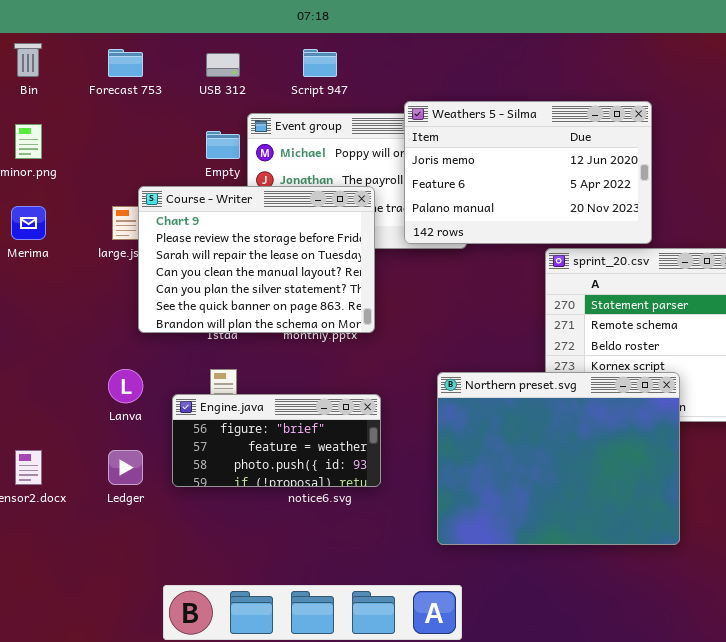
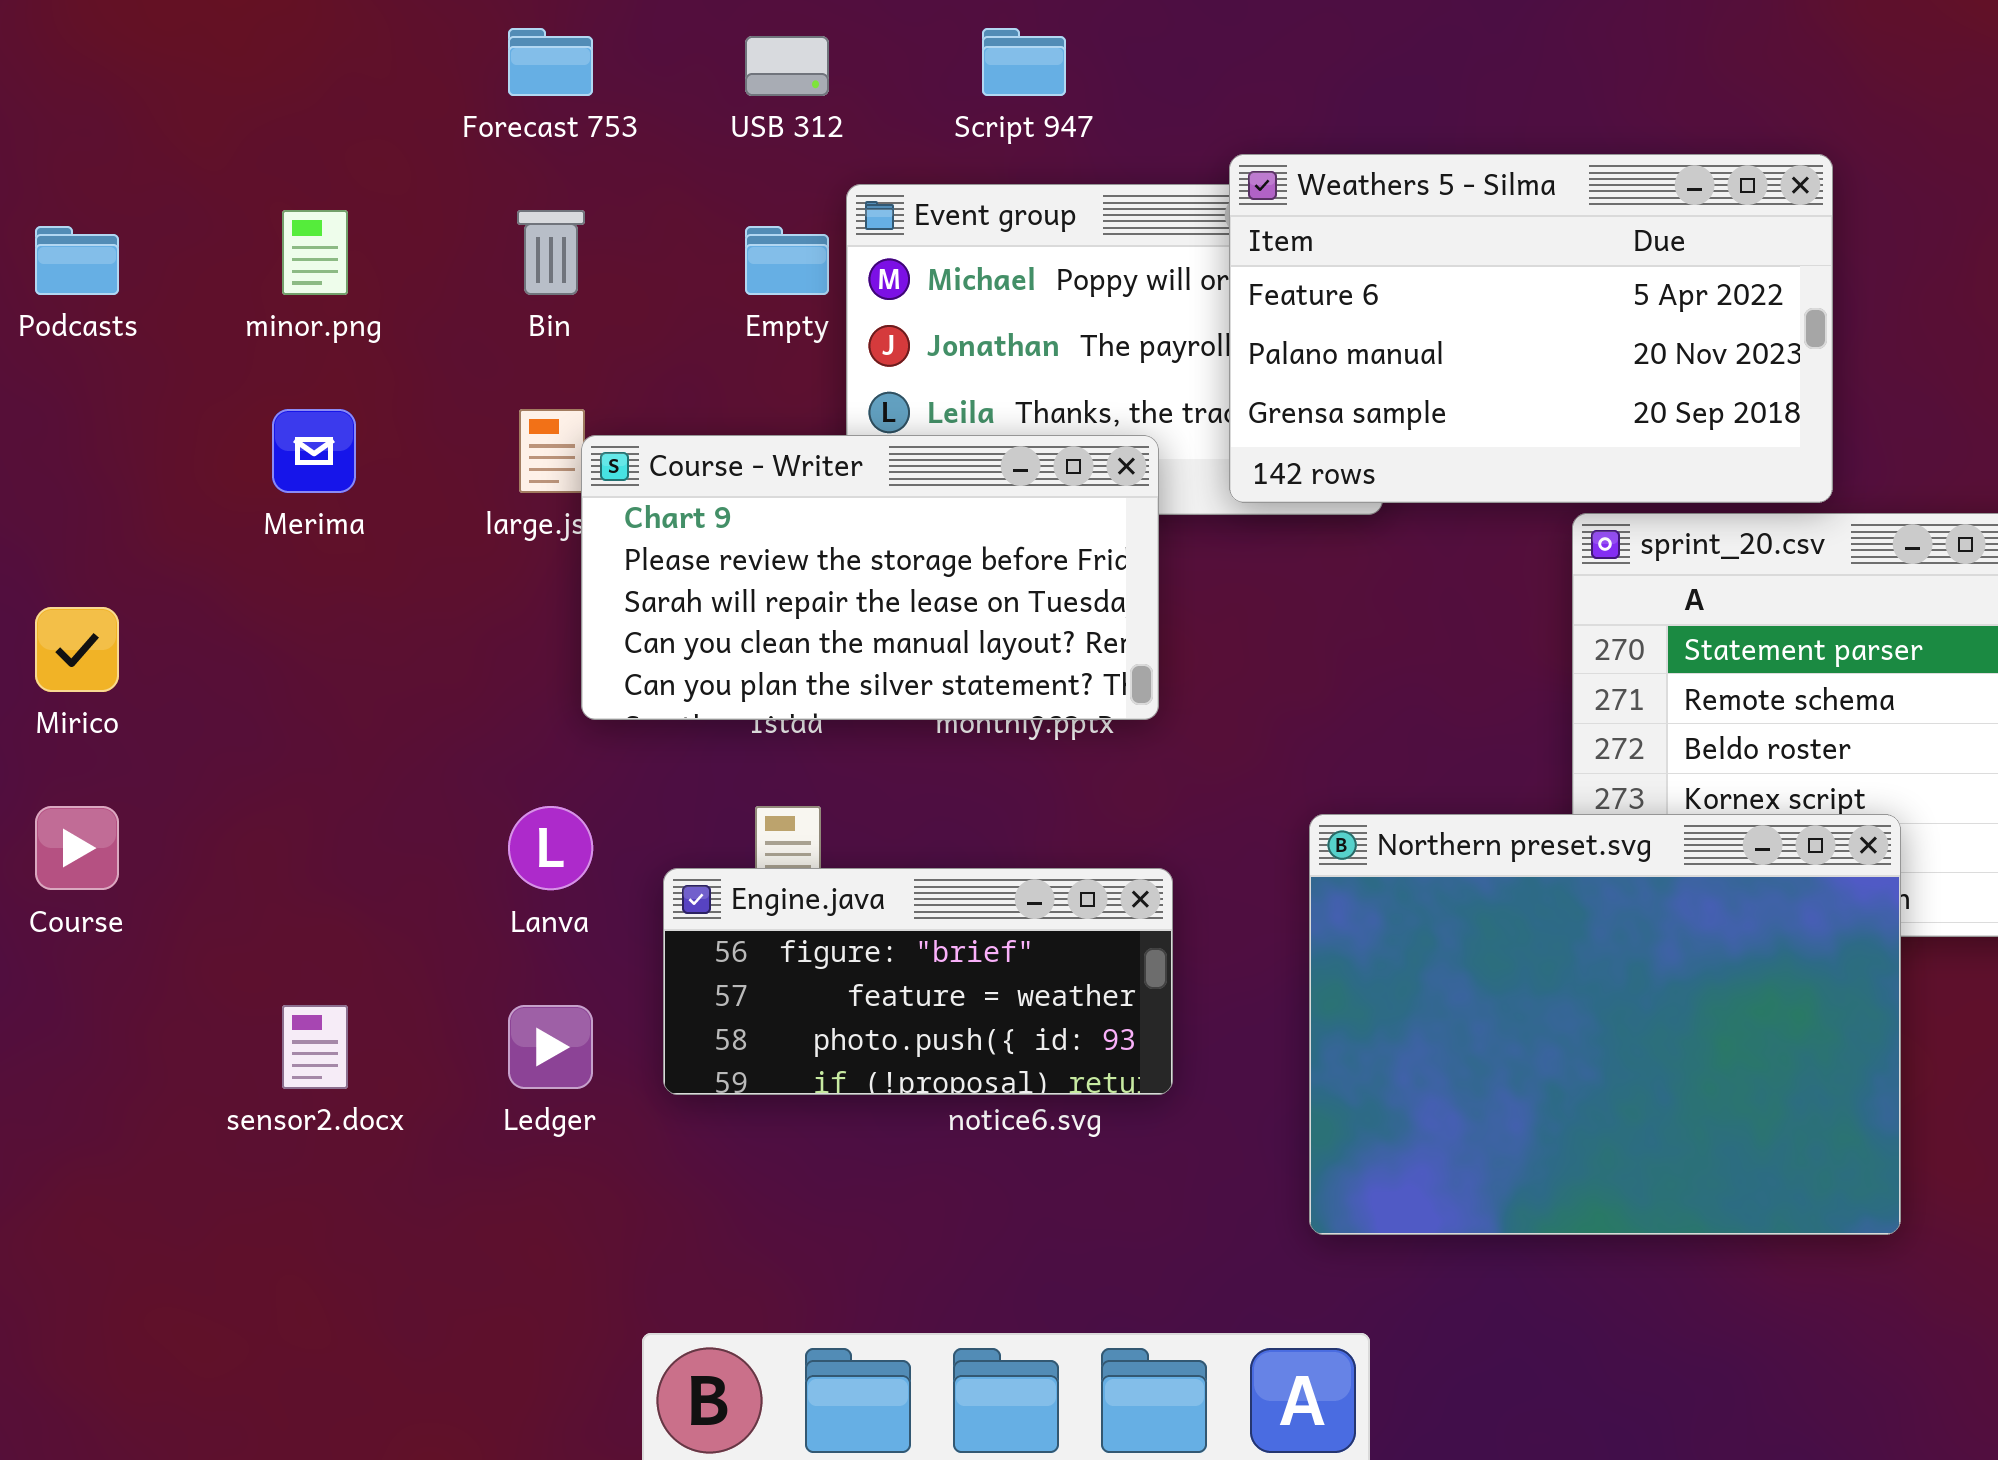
Bin: [14,43,42,77] -> [517,210,585,295], moved
Weathers 5 - Silma: [404,101,652,244] -> [1229,154,1833,503], scrolled down 1 row
Course - Writer: [138,186,375,333] -> [581,435,1159,720], resized

